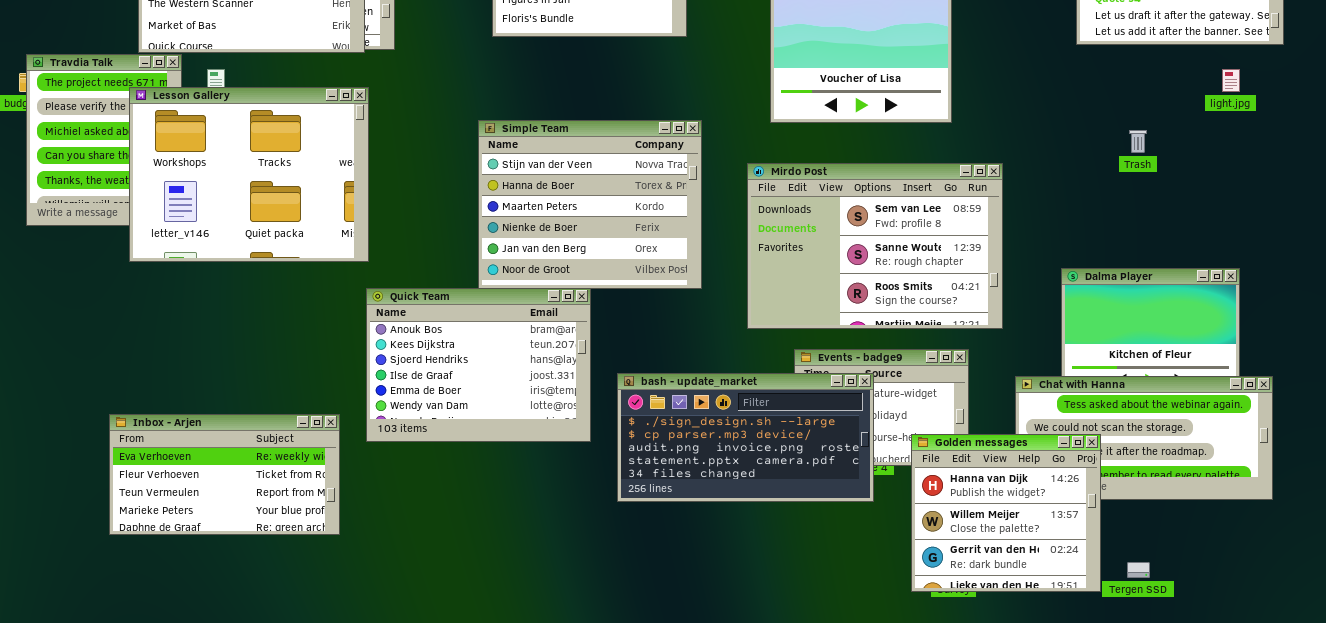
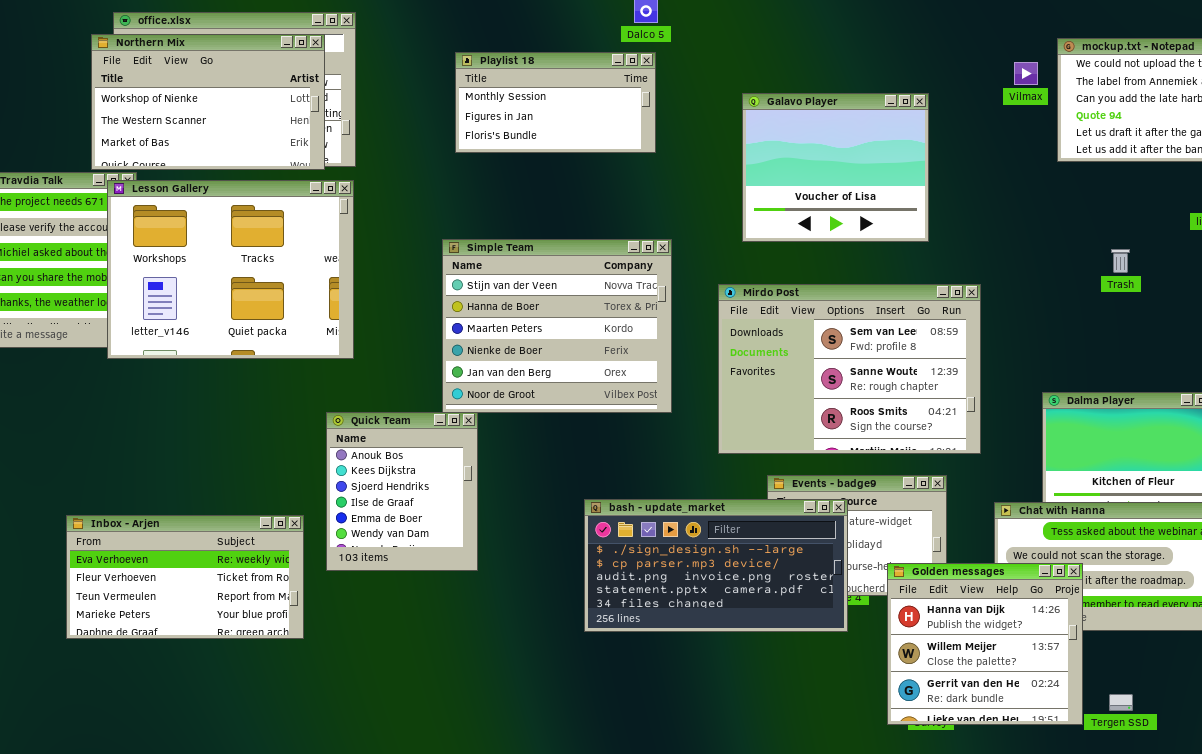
Lesson Gallery: [129,87,369,262] -> [107,180,354,359], moved
Quick Team: [366,288,591,442] -> [326,412,478,571], resized
Inbox - Arjen: [109,414,340,535] -> [66,515,304,639], moved

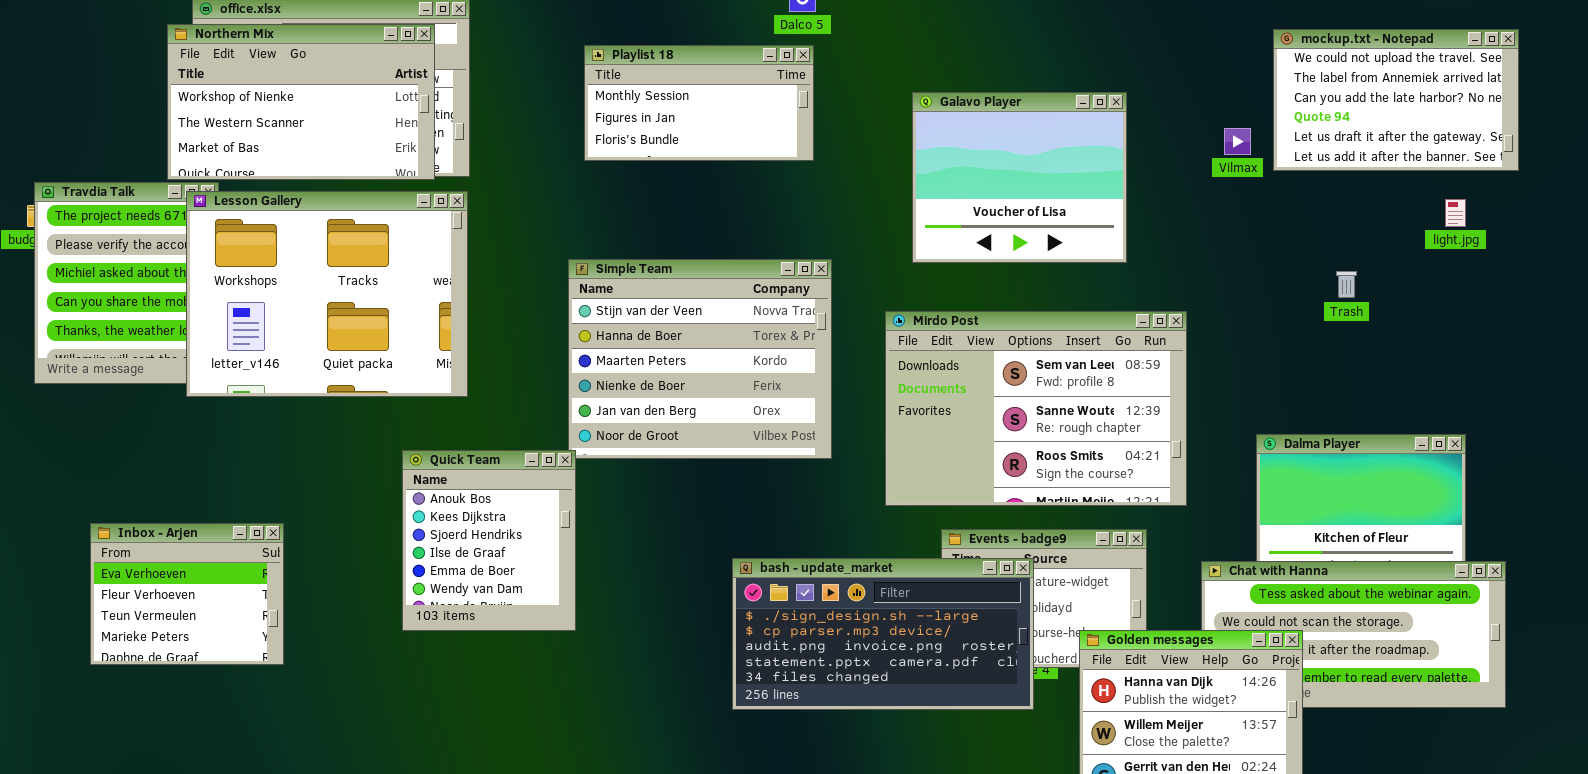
Vilmax: [1014,62,1038,85] -> [1224,128,1251,155], moved
Quick Team: [326,412,478,571] -> [402,450,576,631], moved
Inbox - Arjen: [66,515,304,639] -> [90,523,284,665], moved, resized

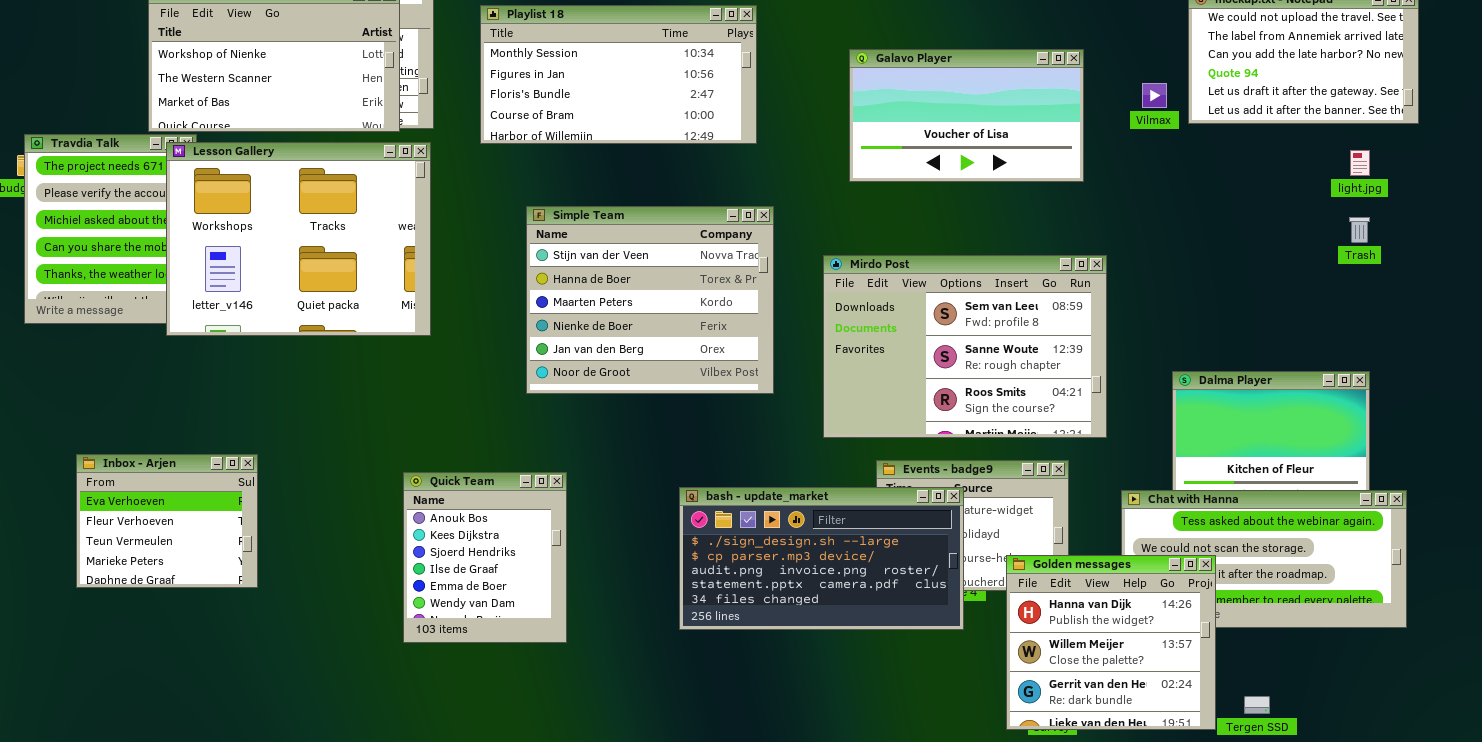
Playlist 18: [584,45,814,161] -> [480,5,757,144], resized
Galavo Player: [912,92,1127,263] -> [849,49,1084,182], resized
Trash: [1336,271,1357,298] -> [1349,217,1370,243], moved
Quick Team: [402,450,576,631] -> [403,472,567,643], moved

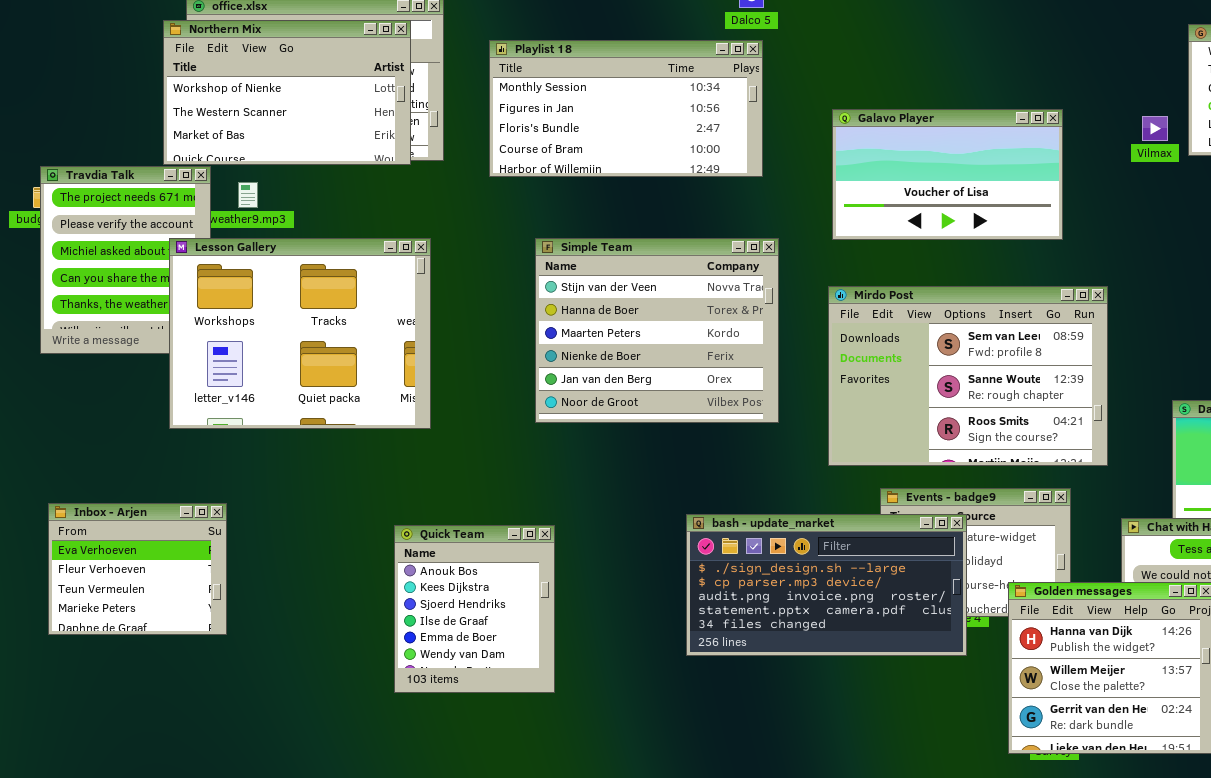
Galavo Player: [849,49,1084,182] -> [832,109,1063,240], moved
Lesson Gallery: [166,142,431,336] -> [169,238,431,429], moved
Inbox - Arjen: [76,454,258,588] -> [48,503,227,635], moved
Quick Team: [403,472,567,643] -> [394,525,555,693], moved

